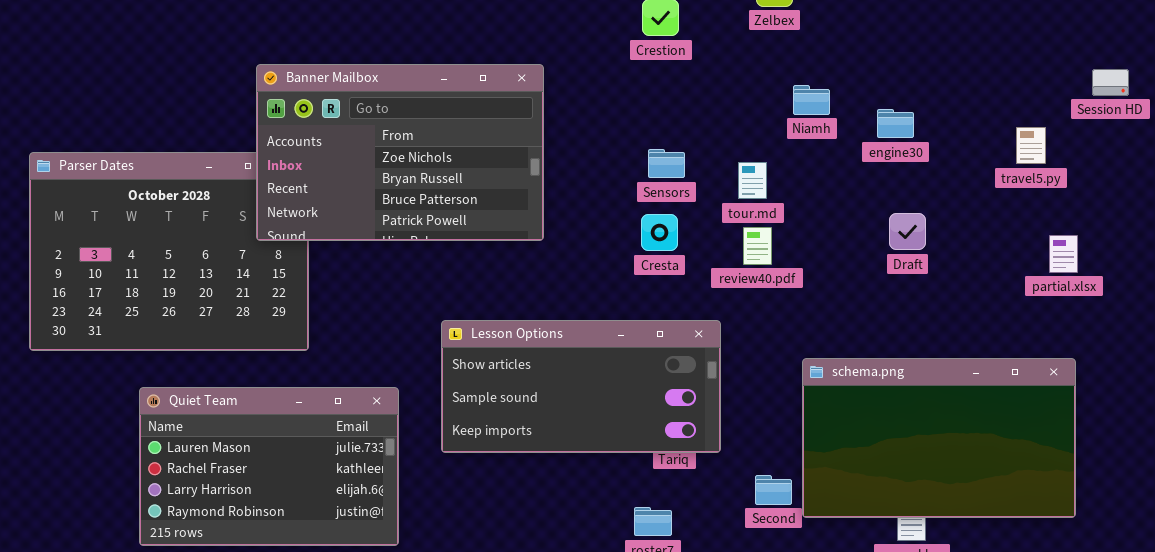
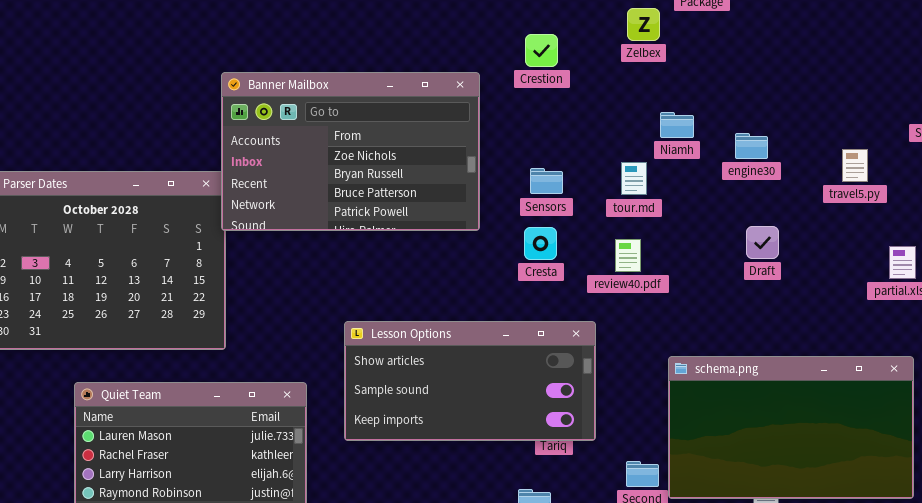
Banner Mailbox: [256,64,544,241] -> [221,72,480,231], moved
travel5.py: [1016,127,1046,164] -> [842,149,868,182], moved
tour.md: [738,162,767,199] -> [621,162,647,195], moved

